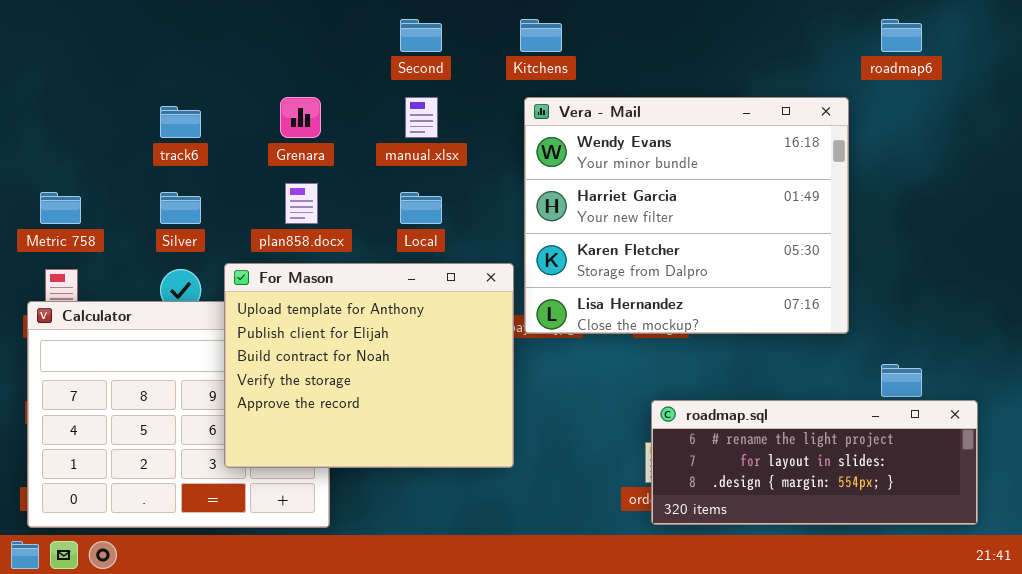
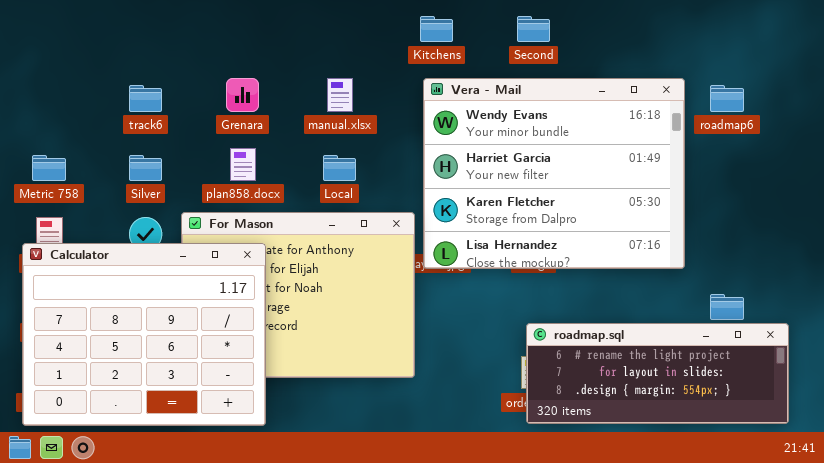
Second: [400,19,442,52] -> [517,16,550,42], moved
roadmap6: [881,19,922,52] -> [710,85,744,112], moved
Calculator: [27,301,330,528] -> [22,243,266,426], raised

